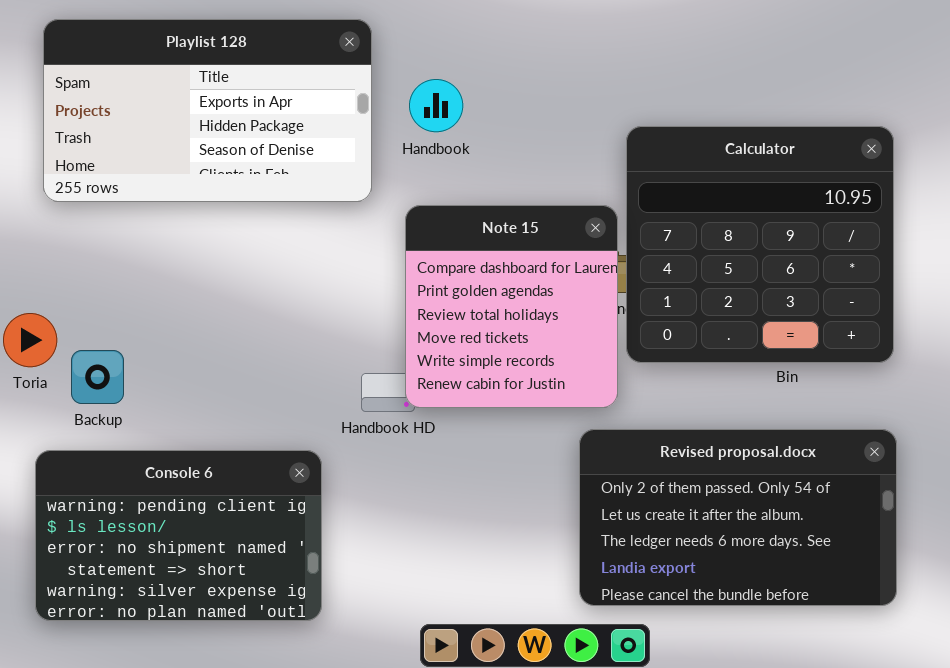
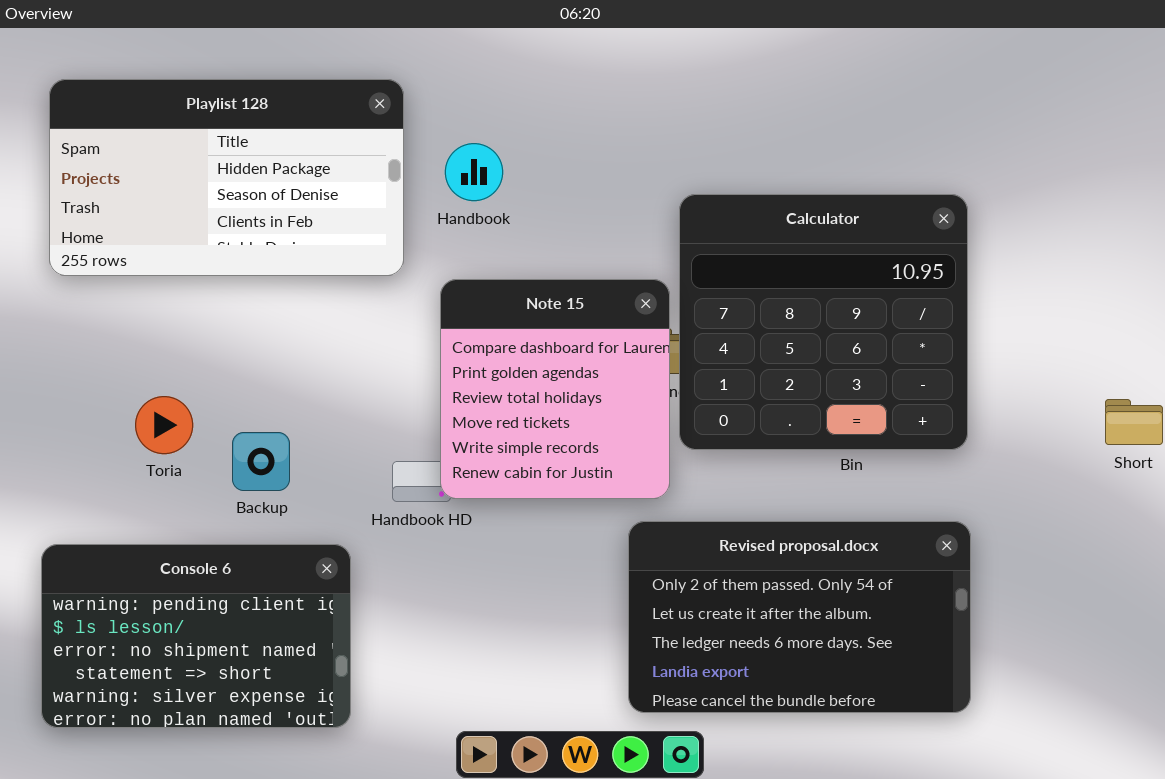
Playlist 128: [43,19,372,202] -> [49,79,404,276], scrolled down 1 row
Toria: [3,313,57,367] -> [135,396,193,454], moved
Backup: [71,350,124,404] -> [232,432,290,491], moved

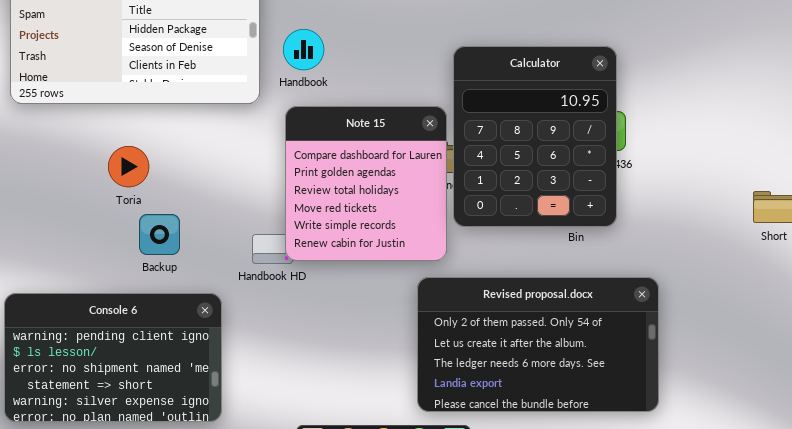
Handbook: [445,143,503,201] -> [283,29,324,70], moved
Calculator: [679,194,968,450] -> [453,46,617,227], resized
Toria: [135,396,193,454] -> [108,146,149,187], moved

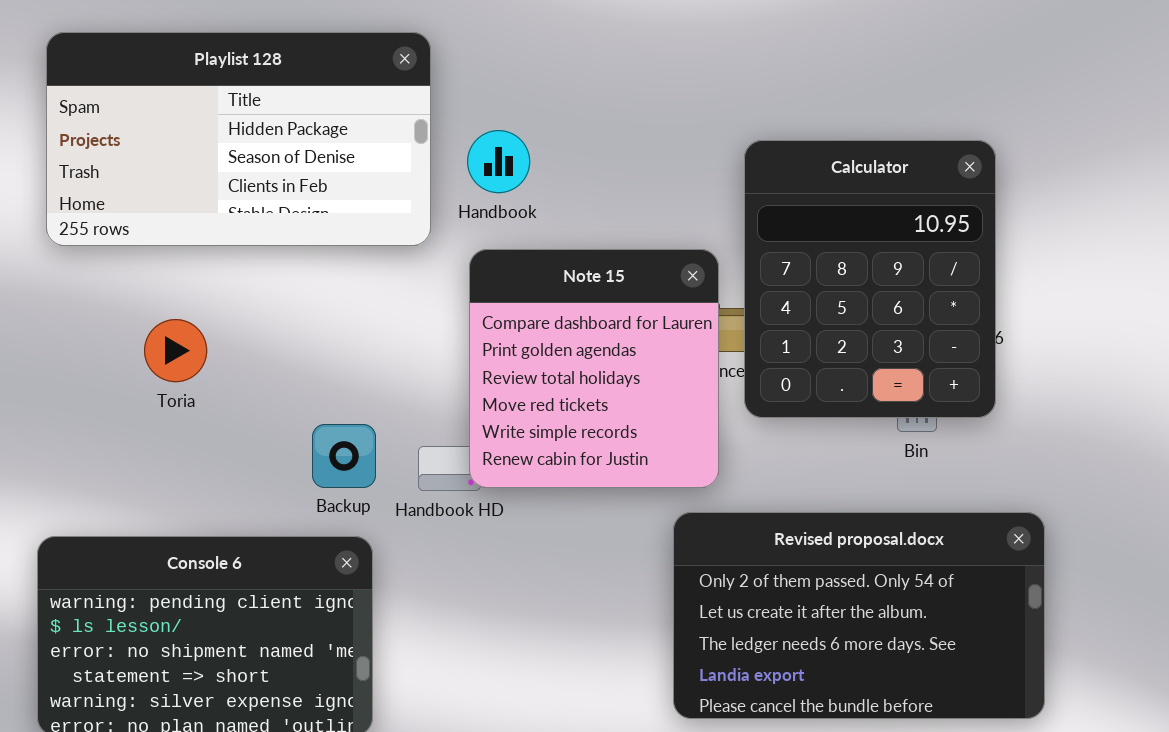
Calculator: [453,46,617,227] -> [744,140,996,418], moved
Toria: [108,146,149,187] -> [144,319,207,382], moved
Backup: [139,214,180,255] -> [312,424,376,488], moved

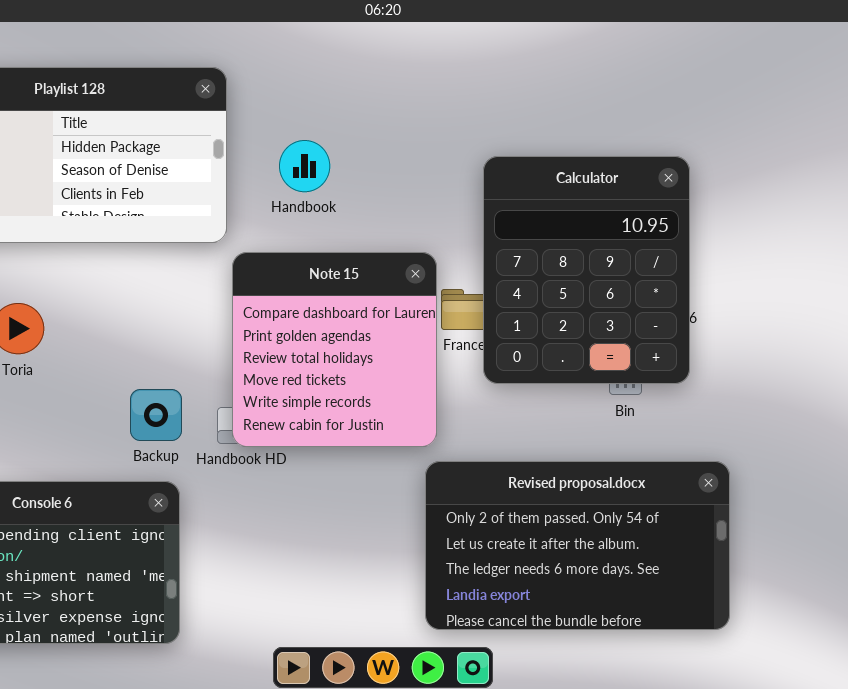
Handbook: [467,130,530,193] -> [279,140,330,192], moved
Note 15: [469,249,719,488] -> [232,252,437,447], moved

